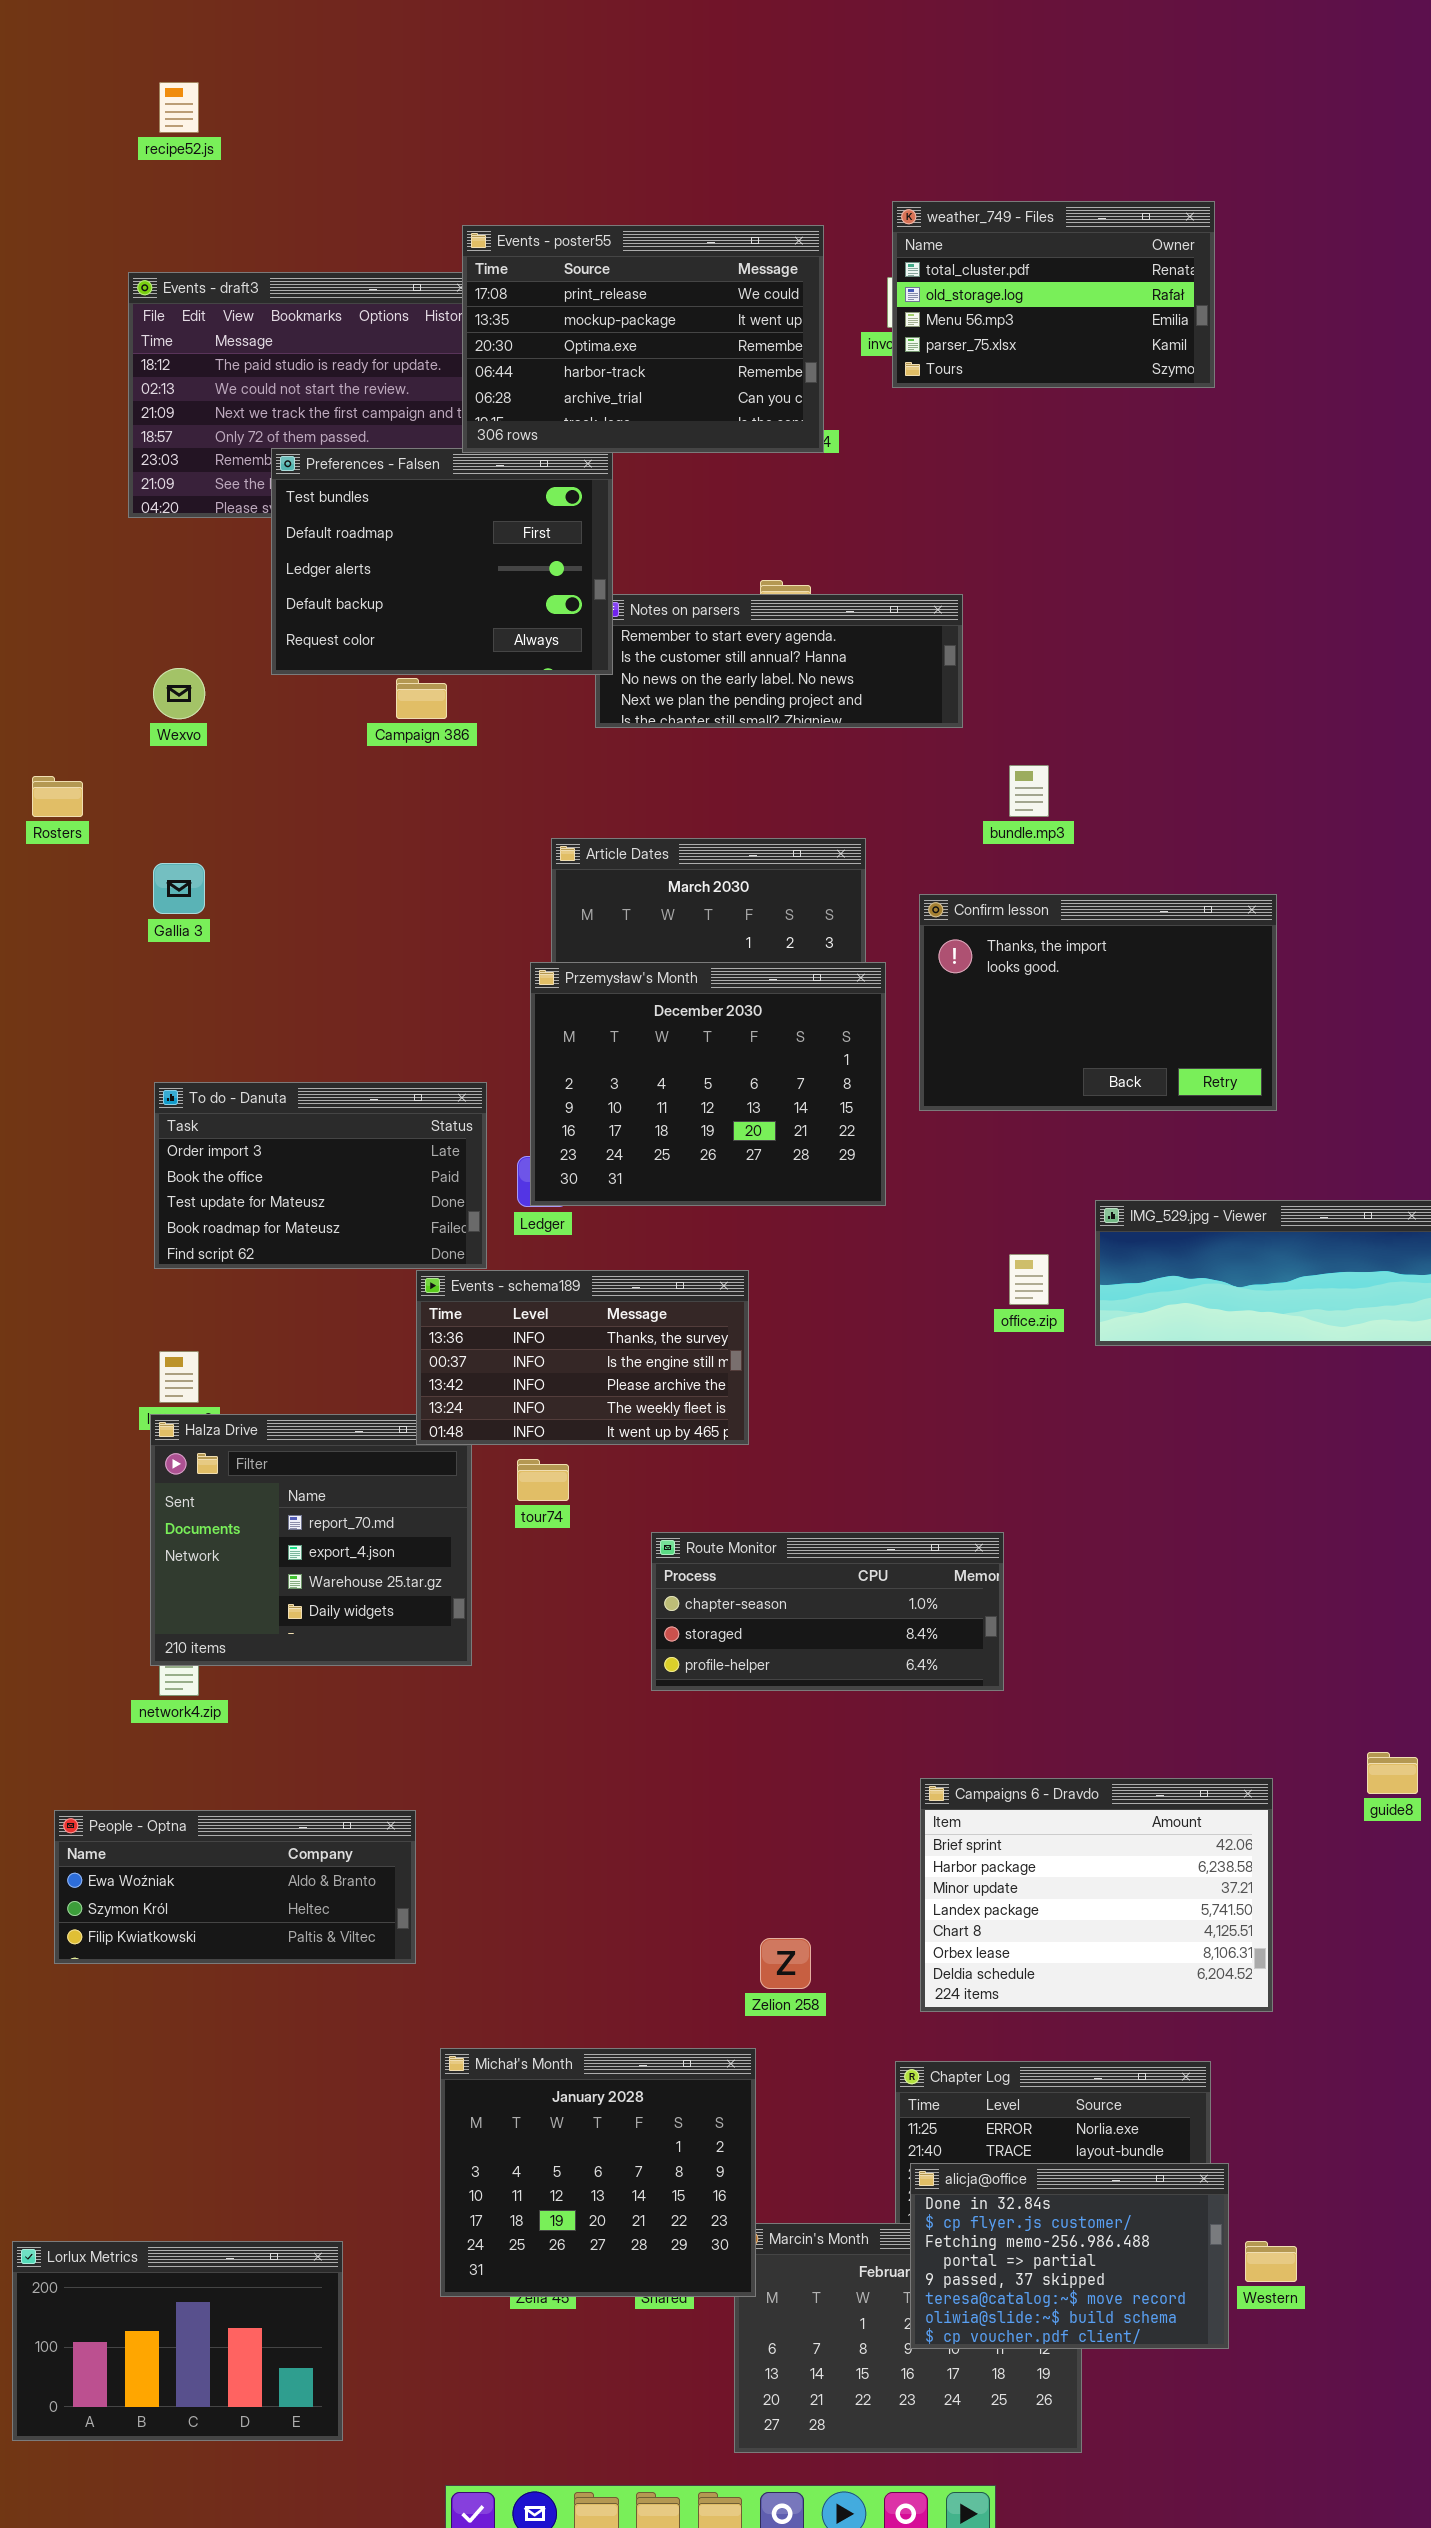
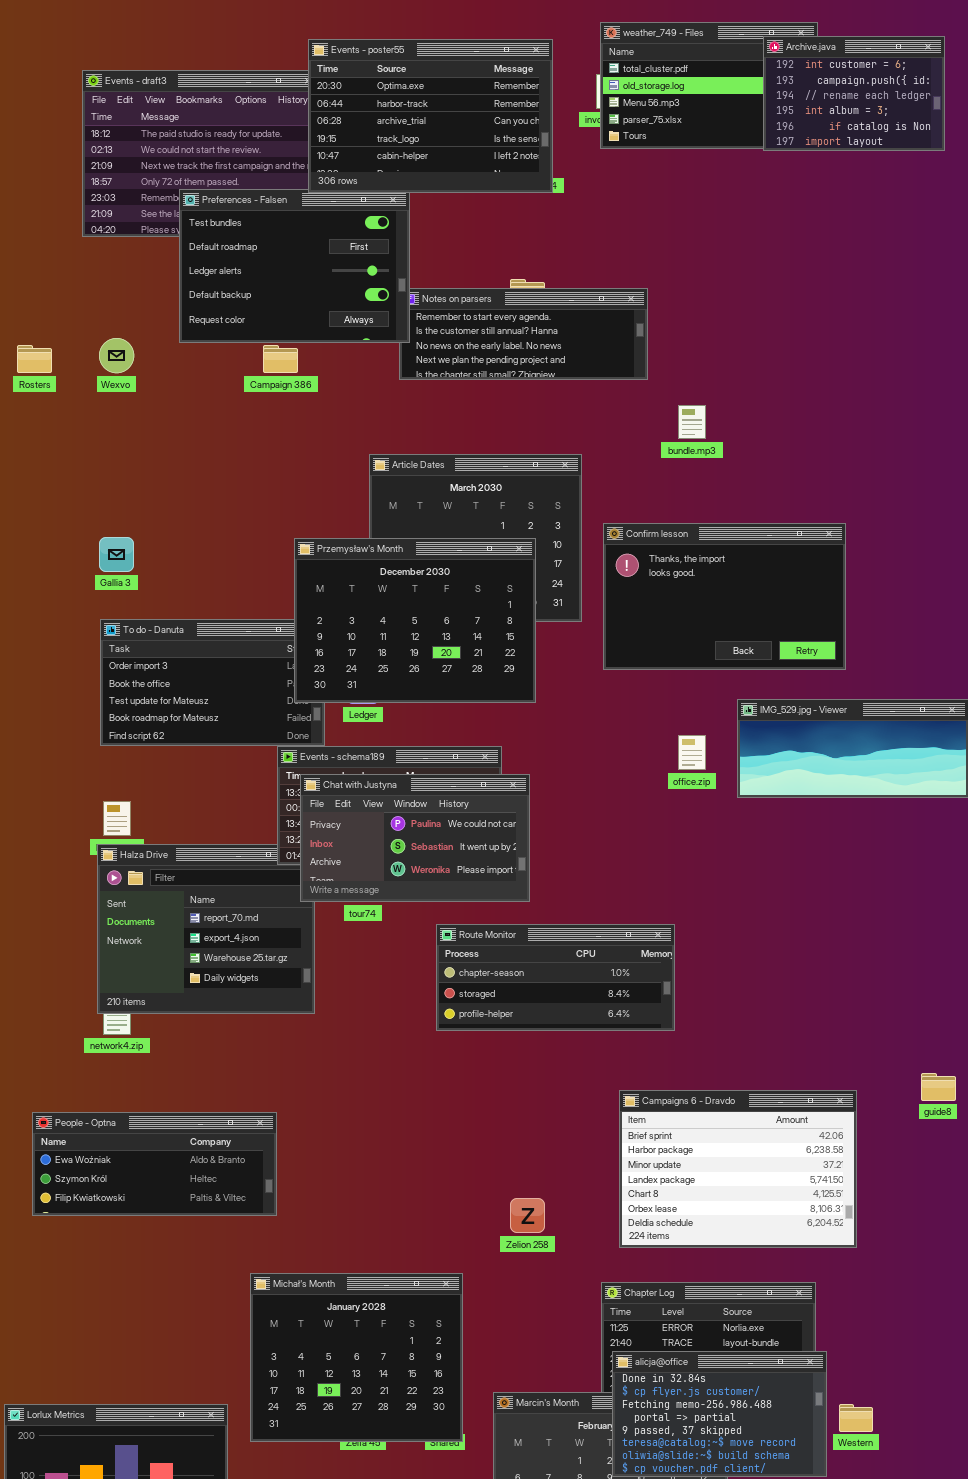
Archive.java: none -> [763,36,945,151], opened
Events - poster55: [462,225,824,453] -> [308,39,553,193], scrolled down 2 rows
Rosters: [32,776,83,817] -> [17,345,52,373], moved
Gallia 3: [153,863,205,914] -> [99,537,134,572], moved
Confirm lesson: [919,894,1277,1111] -> [603,523,846,670], moved
Przemysław's Month: [530,962,886,1206] -> [294,538,536,703], moved
Chat with Justyna: none -> [300,774,530,902], opened
Michał's Month: [440,2048,756,2297] -> [250,1273,463,1442], moved

